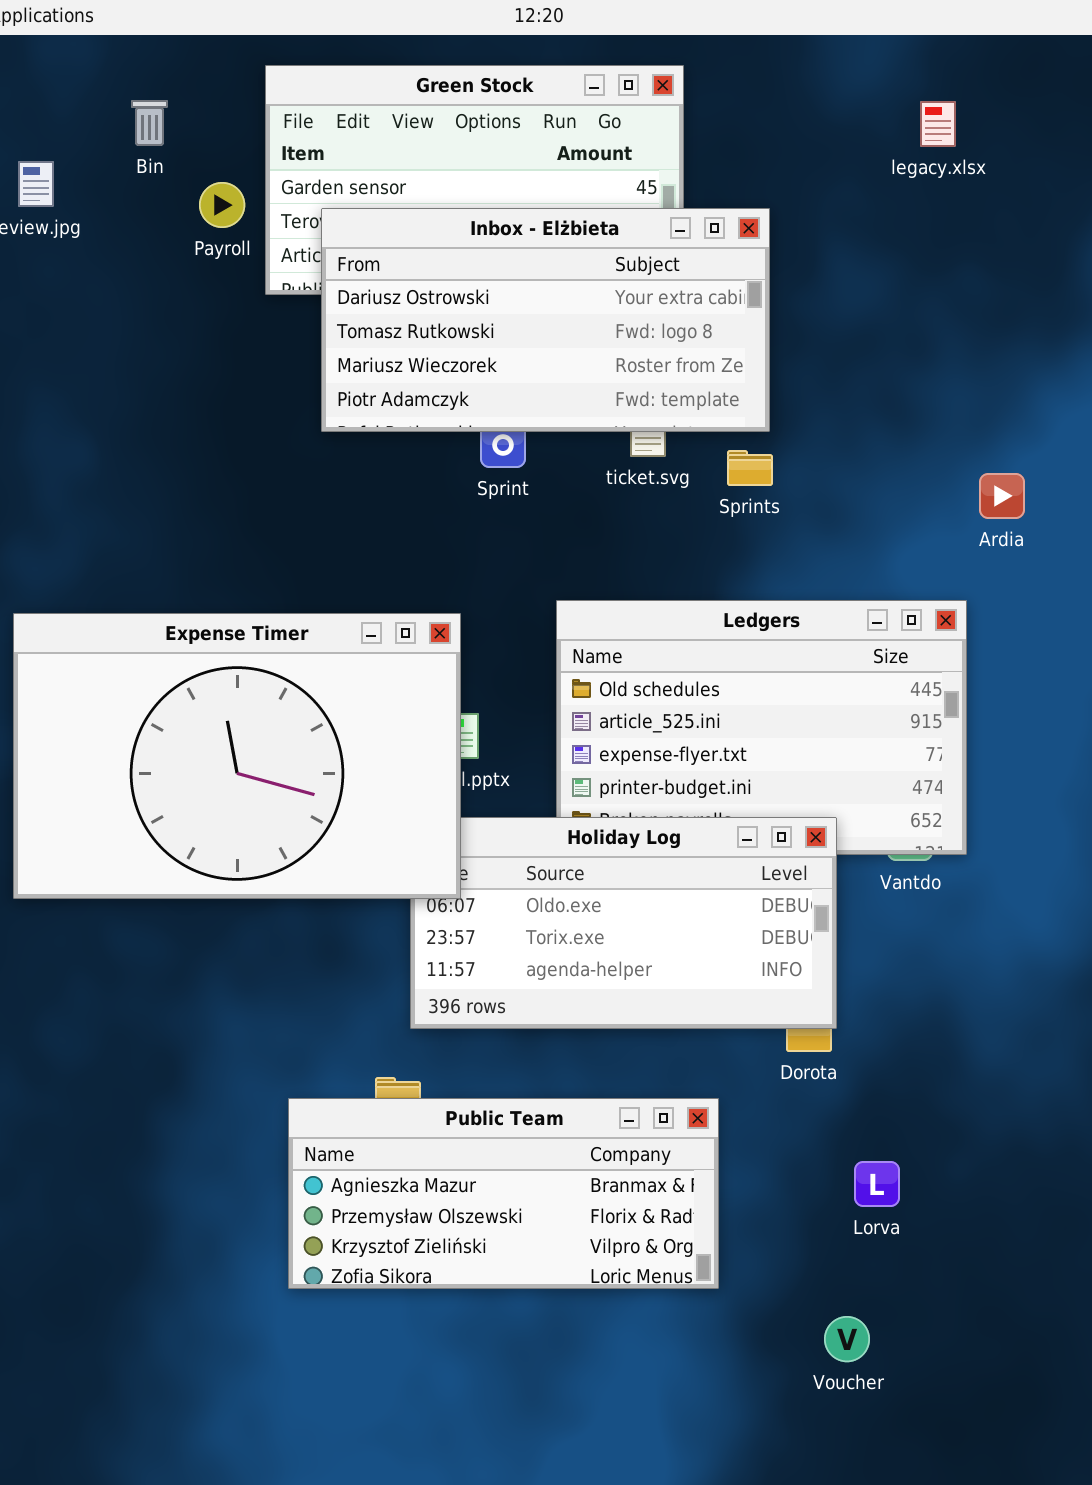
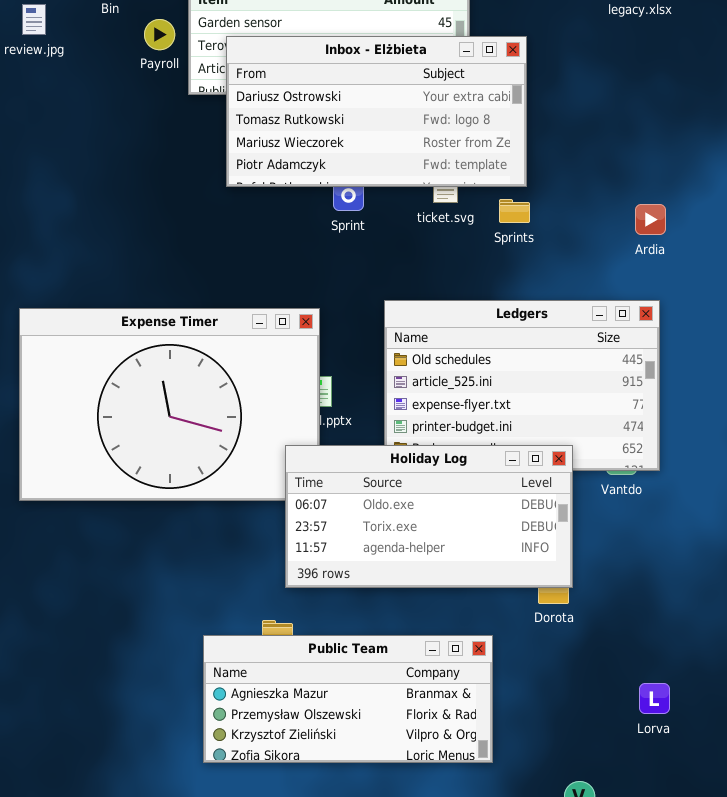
Ardia: [979,473,1025,519] -> [635,204,666,235], moved
Holiday Log: [410,817,837,1029] -> [285,445,573,588], raised
Lorva: [854,1161,900,1207] -> [639,683,670,714], moved

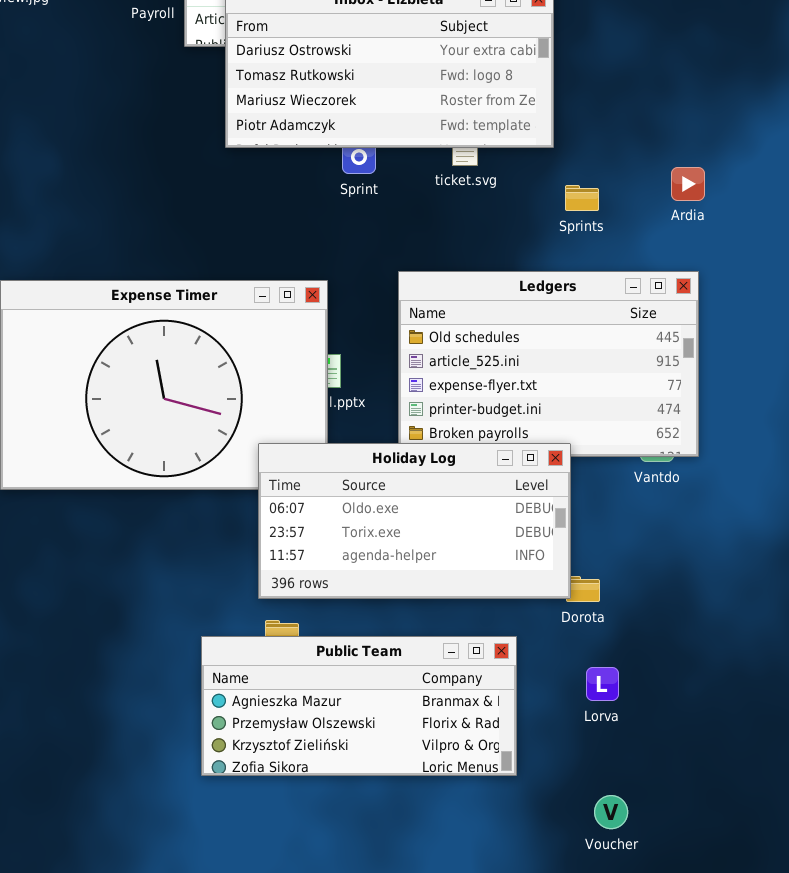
Sprints: [499,199,530,223] -> [565,185,599,211], moved
Holiday Log: [285,445,573,588] -> [258,443,571,599], moved
Lorva: [639,683,670,714] -> [586,667,619,701], moved

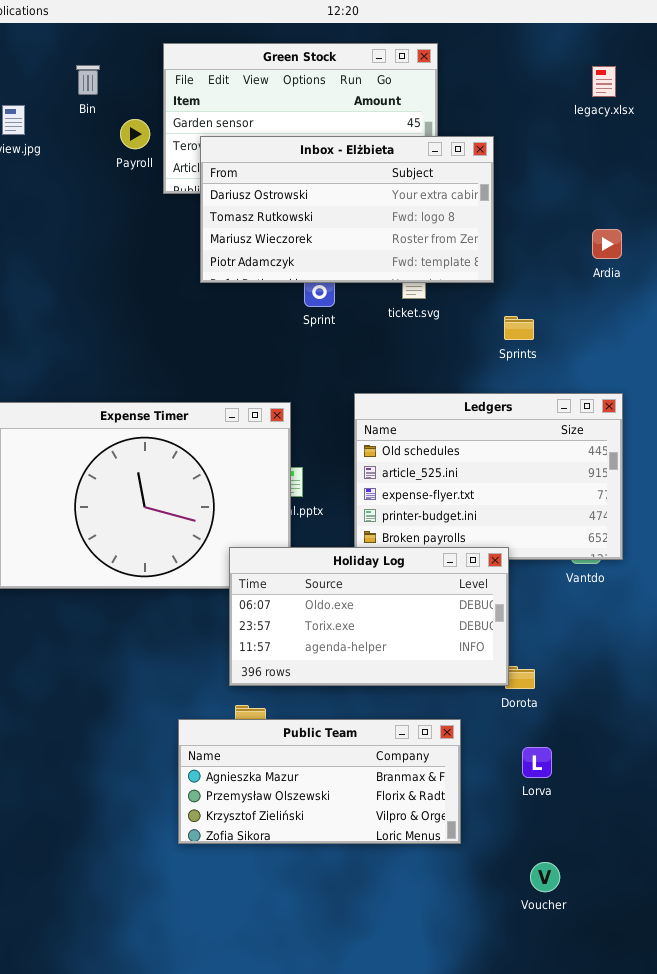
Ardia: [671,167,705,201] -> [592,229,622,259], moved

